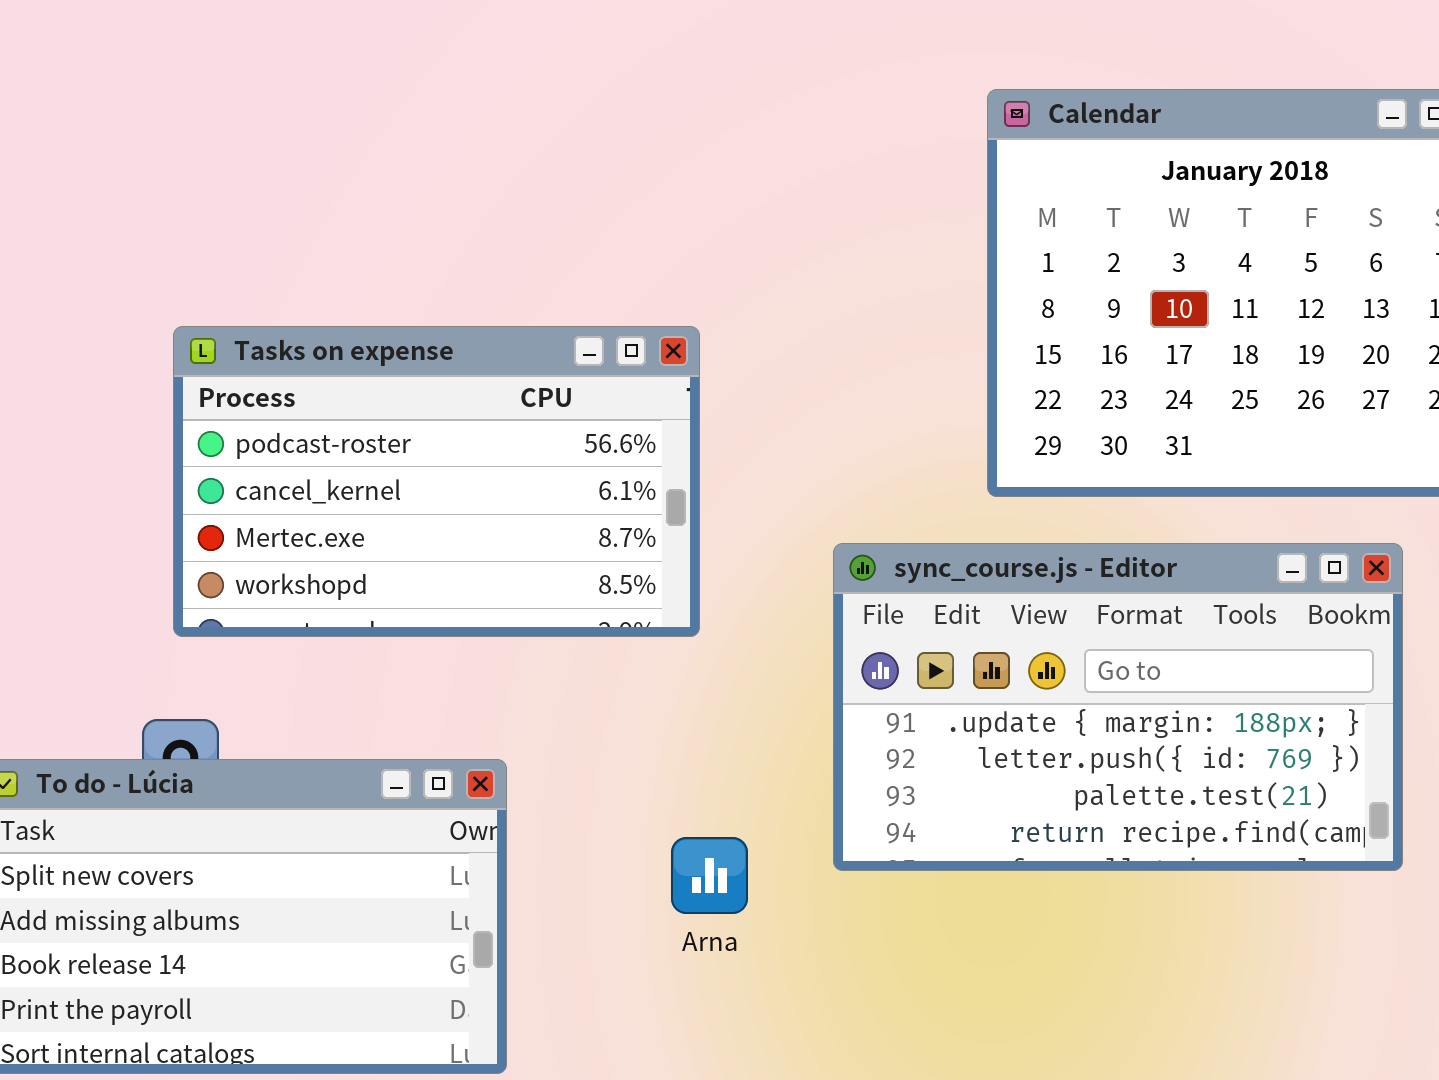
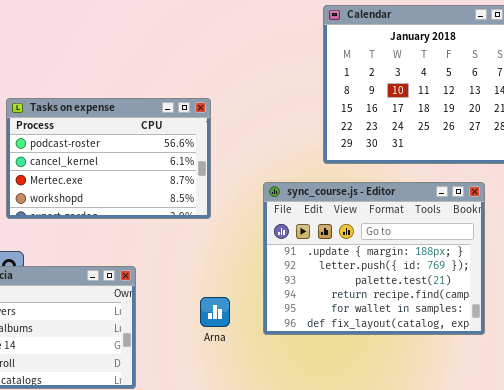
sync_course.js - Editor: [833,543,1403,871] -> [263,182,485,335], resized

